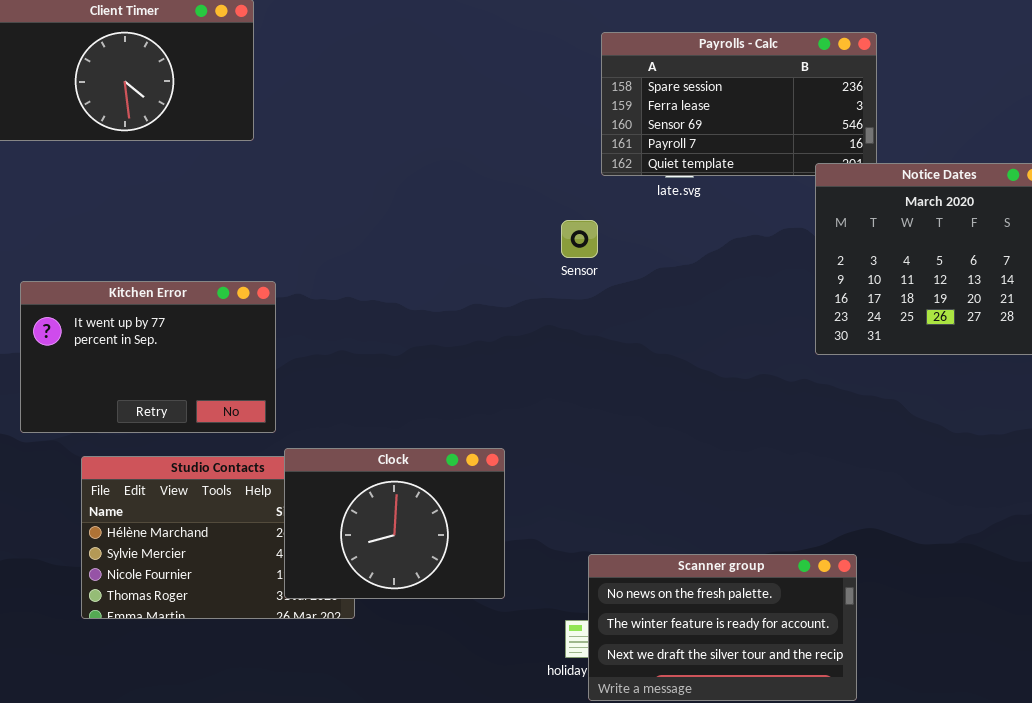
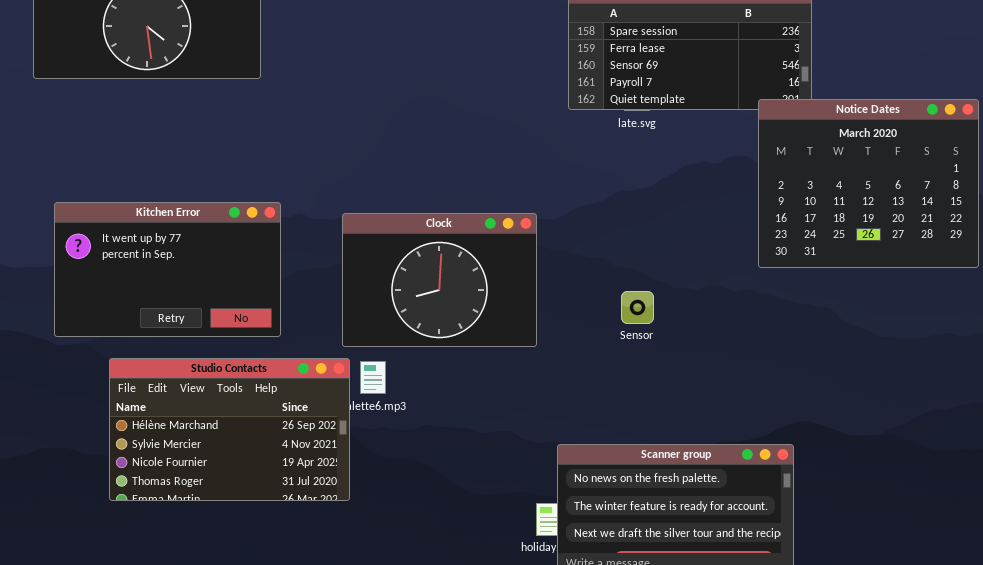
Sensor: [561,220,598,258] -> [621,291,654,324], moved
Clock: [284,448,505,599] -> [342,213,537,347], moved

